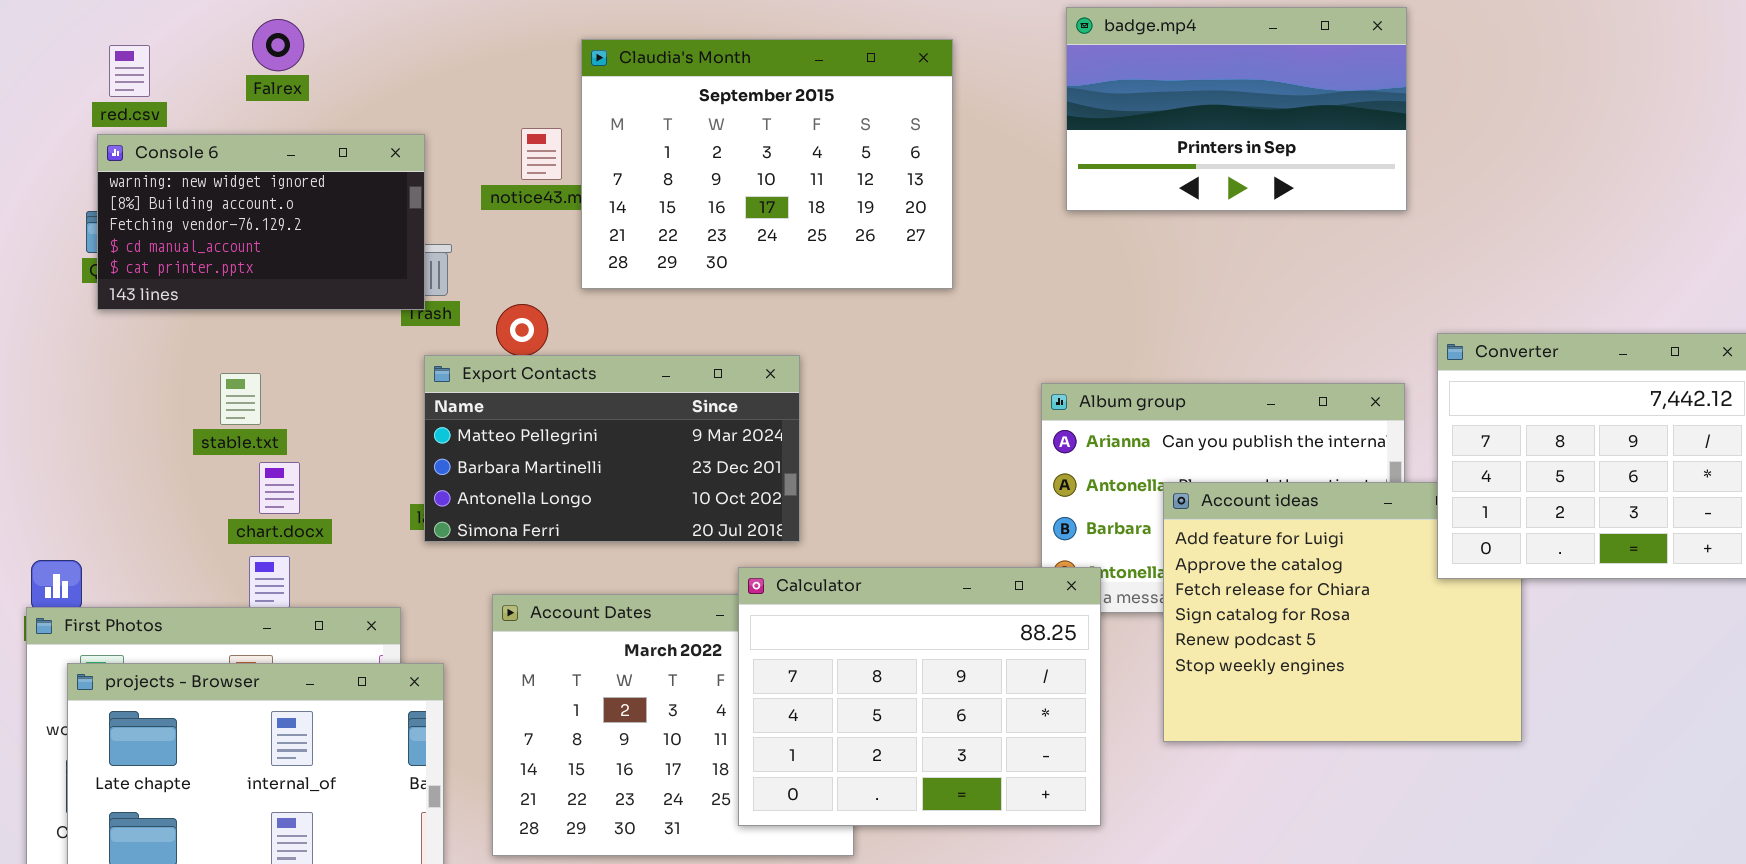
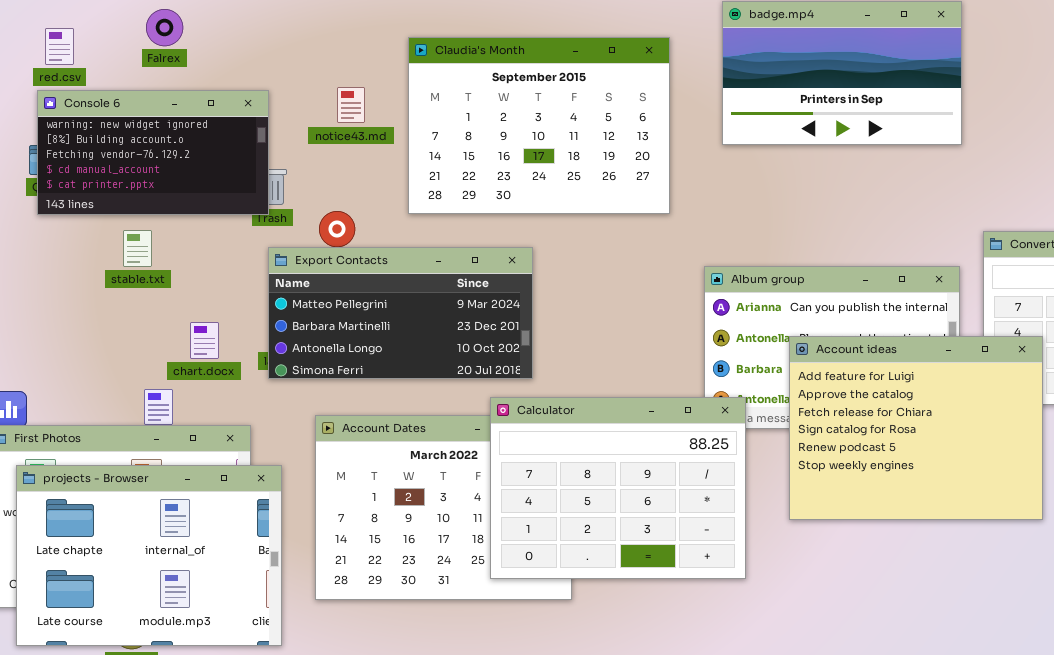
Claudia's Month: [581,39,953,289] -> [408,37,670,214], moved
stable.txt: [220,373,261,425] -> [123,230,152,267], moved
chart.docx: [259,462,300,514] -> [190,322,219,359], moved
Account ideas: [1163,482,1522,742] -> [789,336,1043,520], raised

